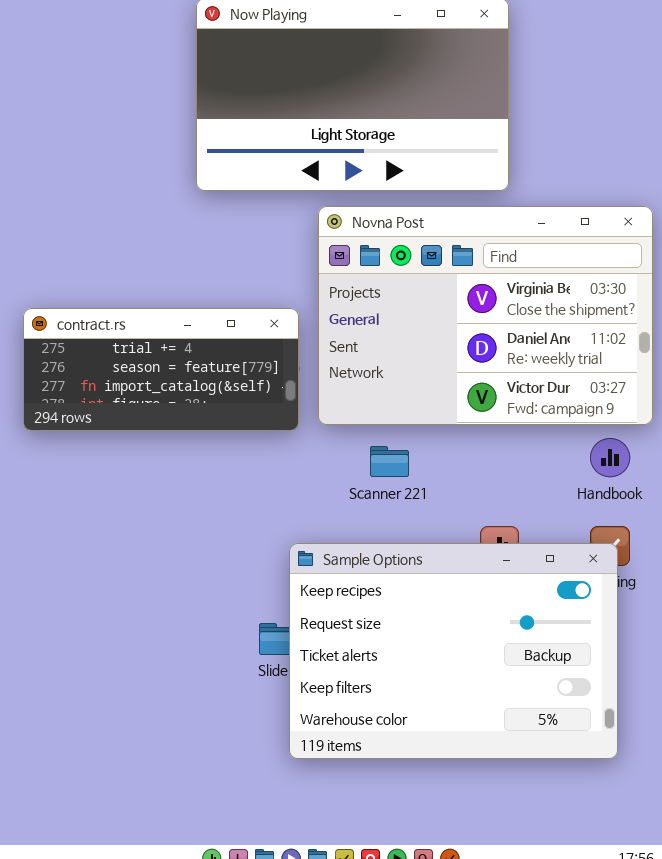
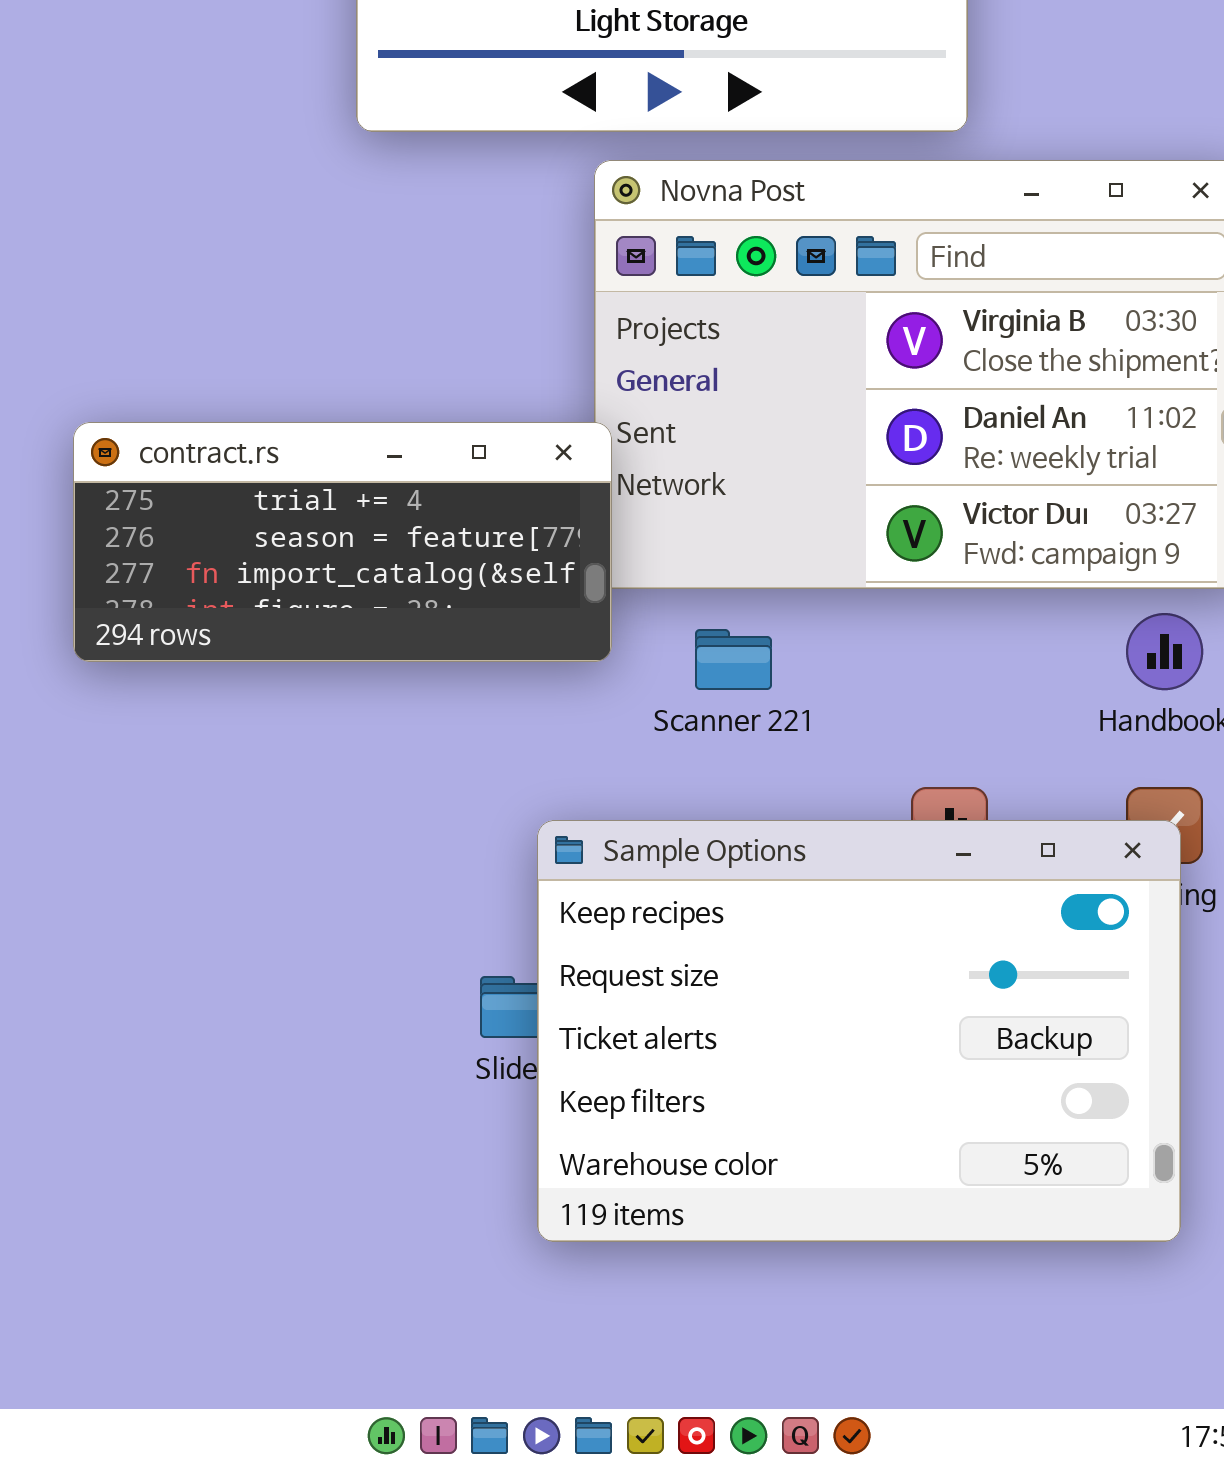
contract.rs: [23,308,299,431] -> [73,422,612,662], moved

